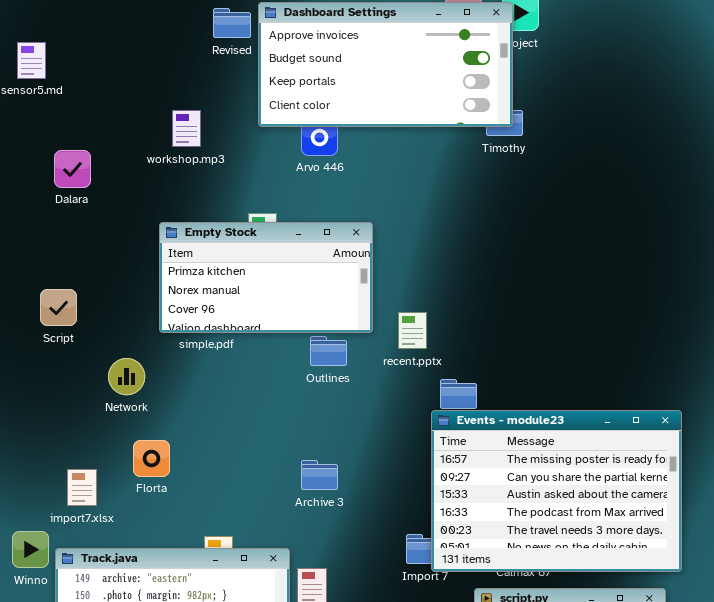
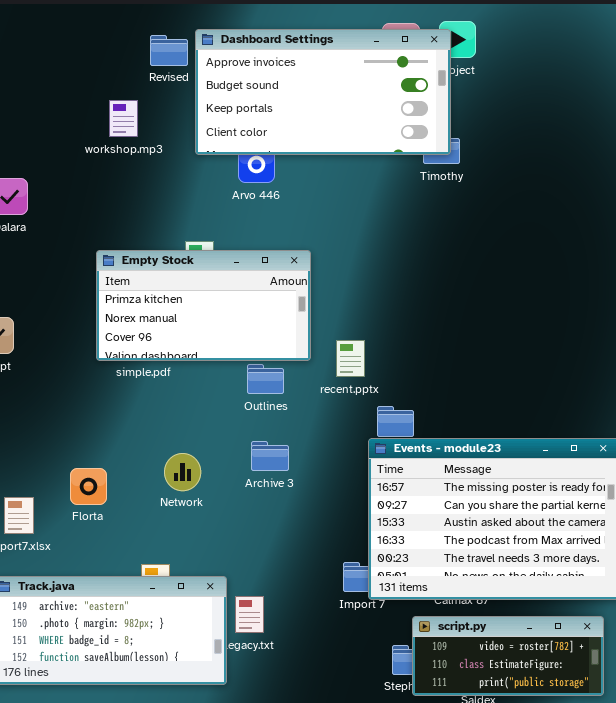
workshop.mp3: [172,110,201,147] -> [109,100,138,137], moved
Network: [108,358,145,395] -> [164,453,201,491], moved
Archive 3: [301,460,338,490] -> [251,441,289,471], moved

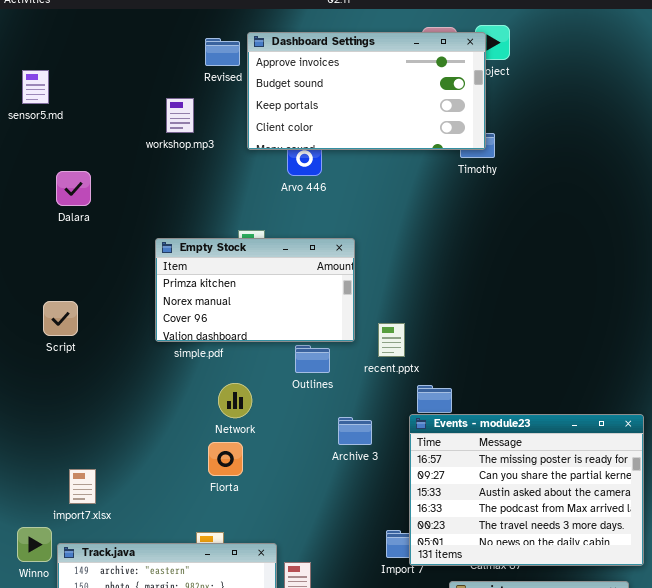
Archive 3: [251,441,289,471] -> [338,417,372,445], moved
Network: [164,453,201,491] -> [218,383,252,418], moved
Florta: [70,468,107,505] -> [208,442,243,476], moved

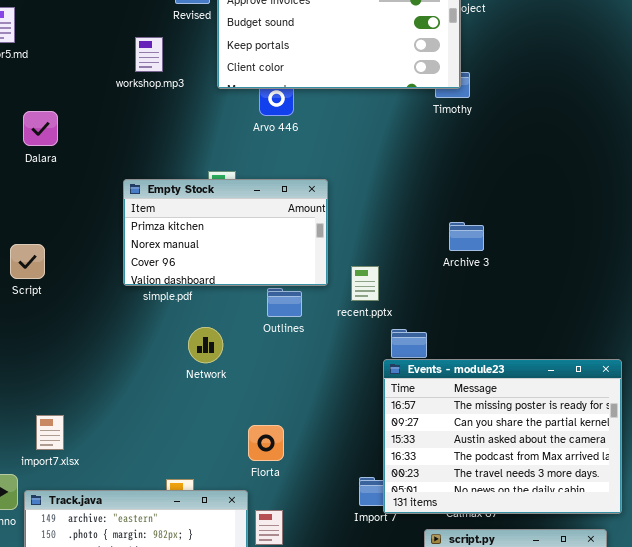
Archive 3: [338,417,372,445] -> [449,222,484,251], moved
Florta: [208,442,243,476] -> [248,425,284,461], moved

